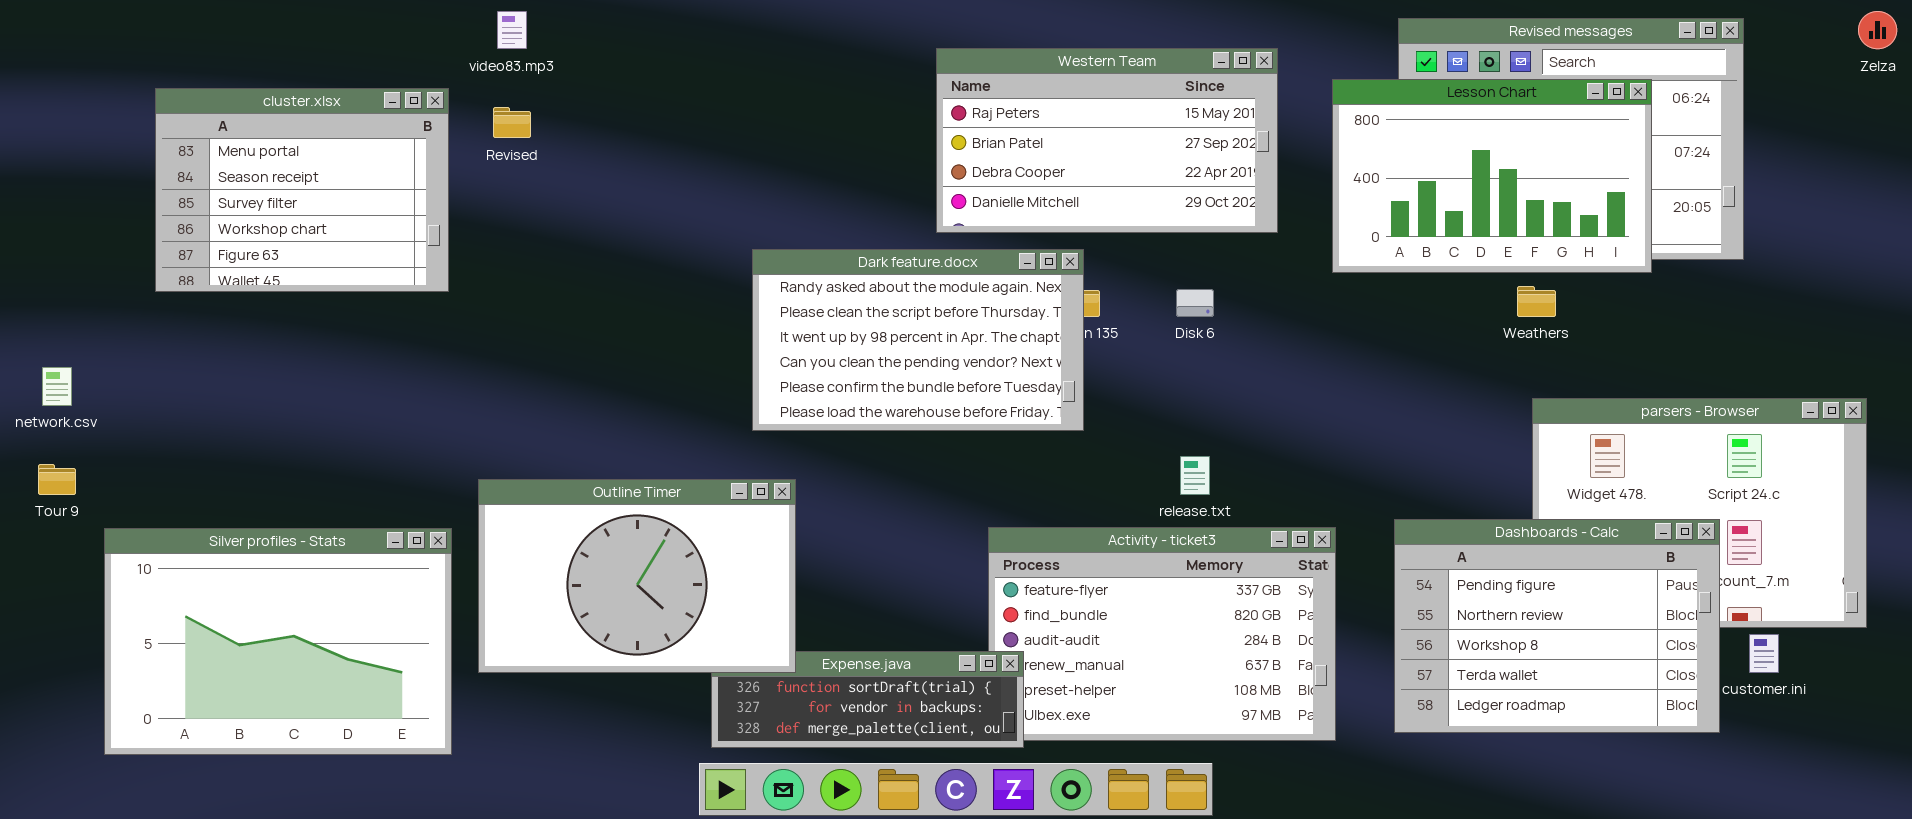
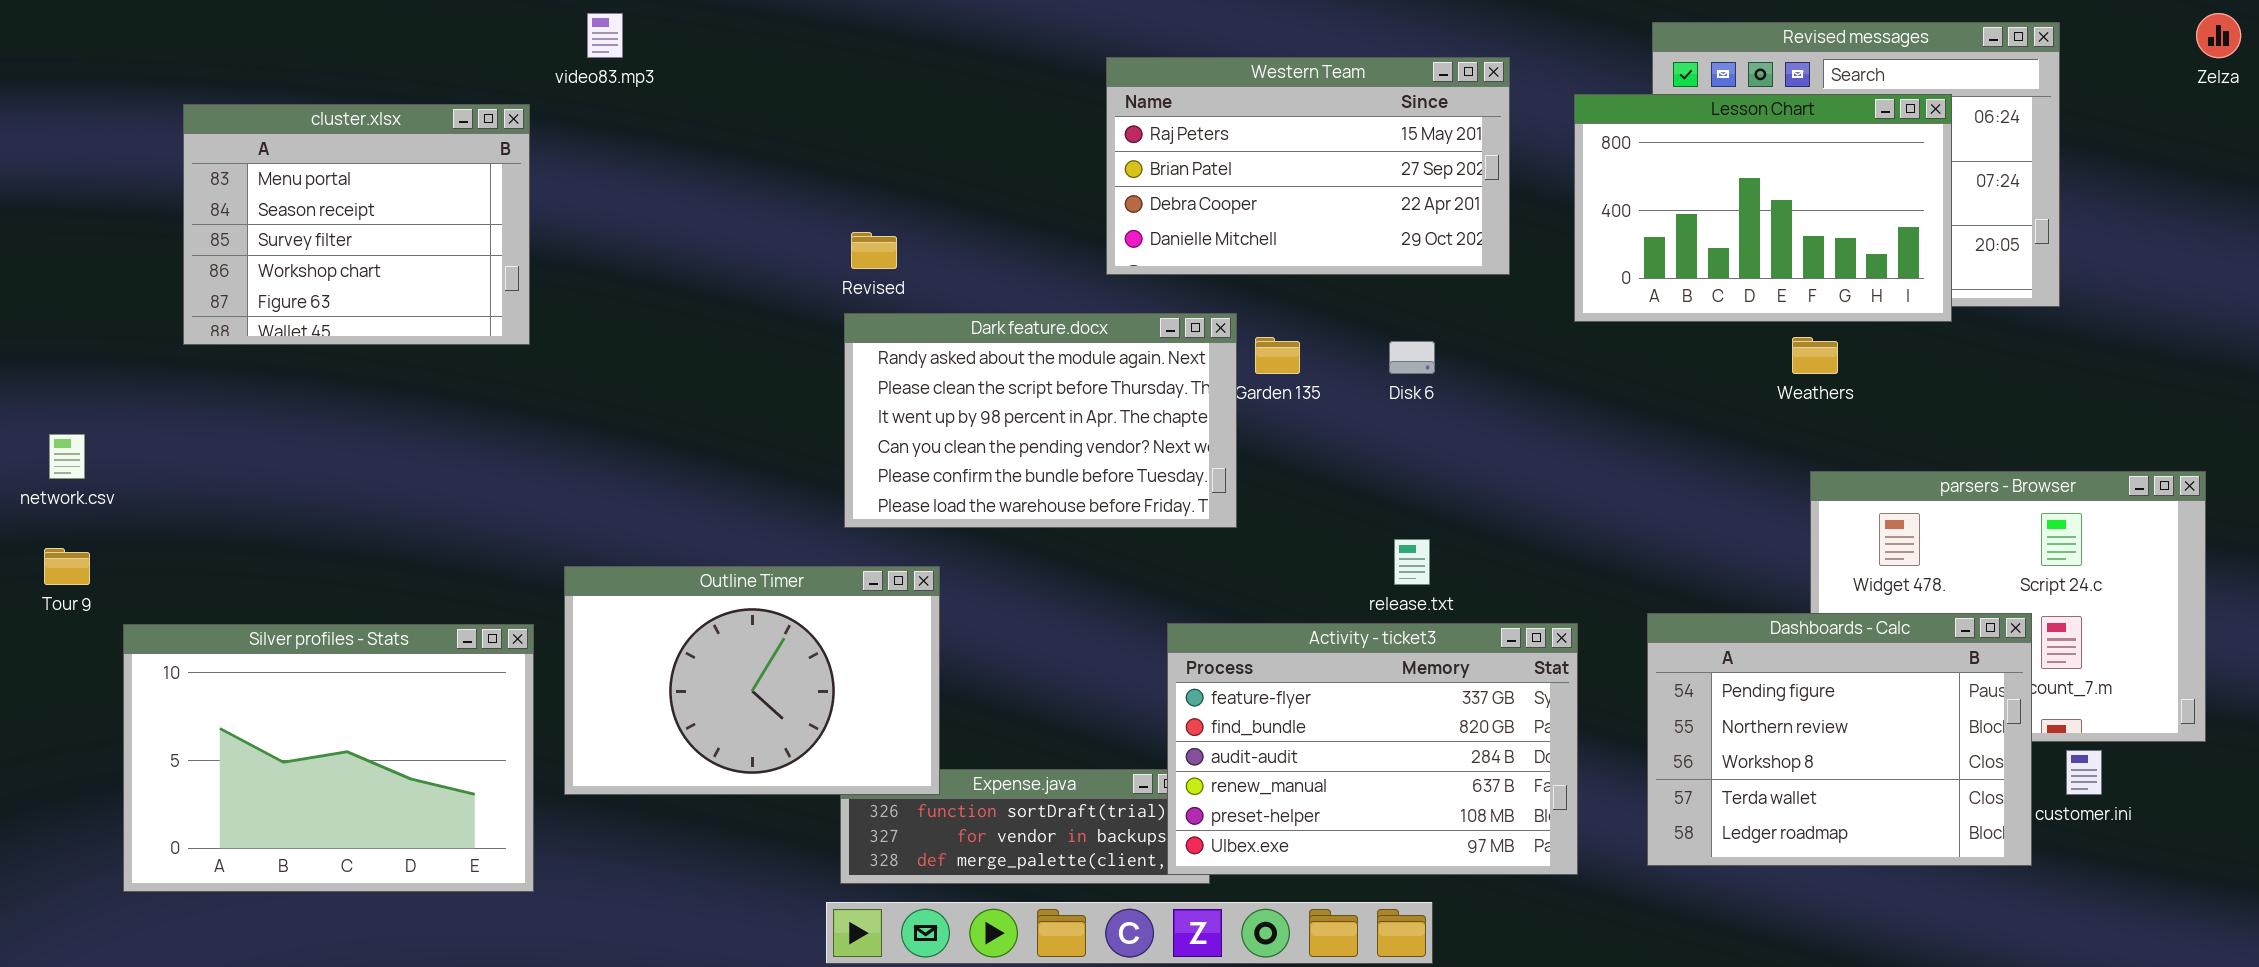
Revised: [493,107,531,138] -> [851,232,897,269], moved
Dark feature.docx: [752,249,1084,431] -> [844,313,1237,528], moved
Activity - ticket3: [988,527,1336,741] -> [1167,623,1578,875], raised

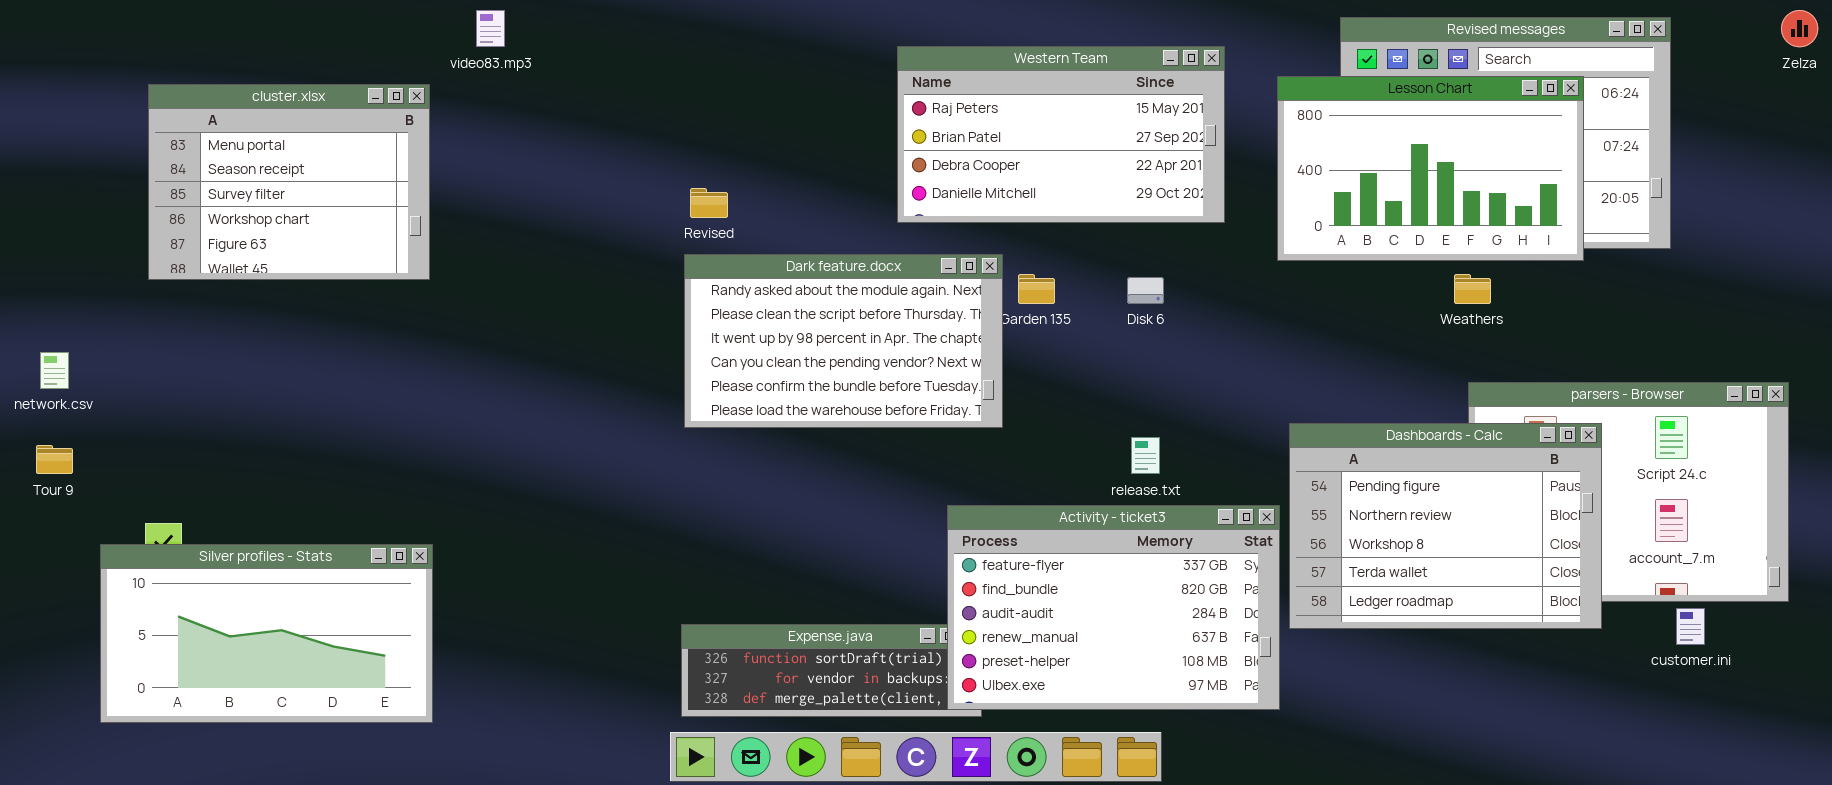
Outline Timer: [564,566,940,795] -> none, closed
Dashboards - Calc: [1647,613,2032,866] -> [1289,423,1602,629], moved
Silver profiles - Stats: [123,624,534,892] -> [100,544,433,723], resized

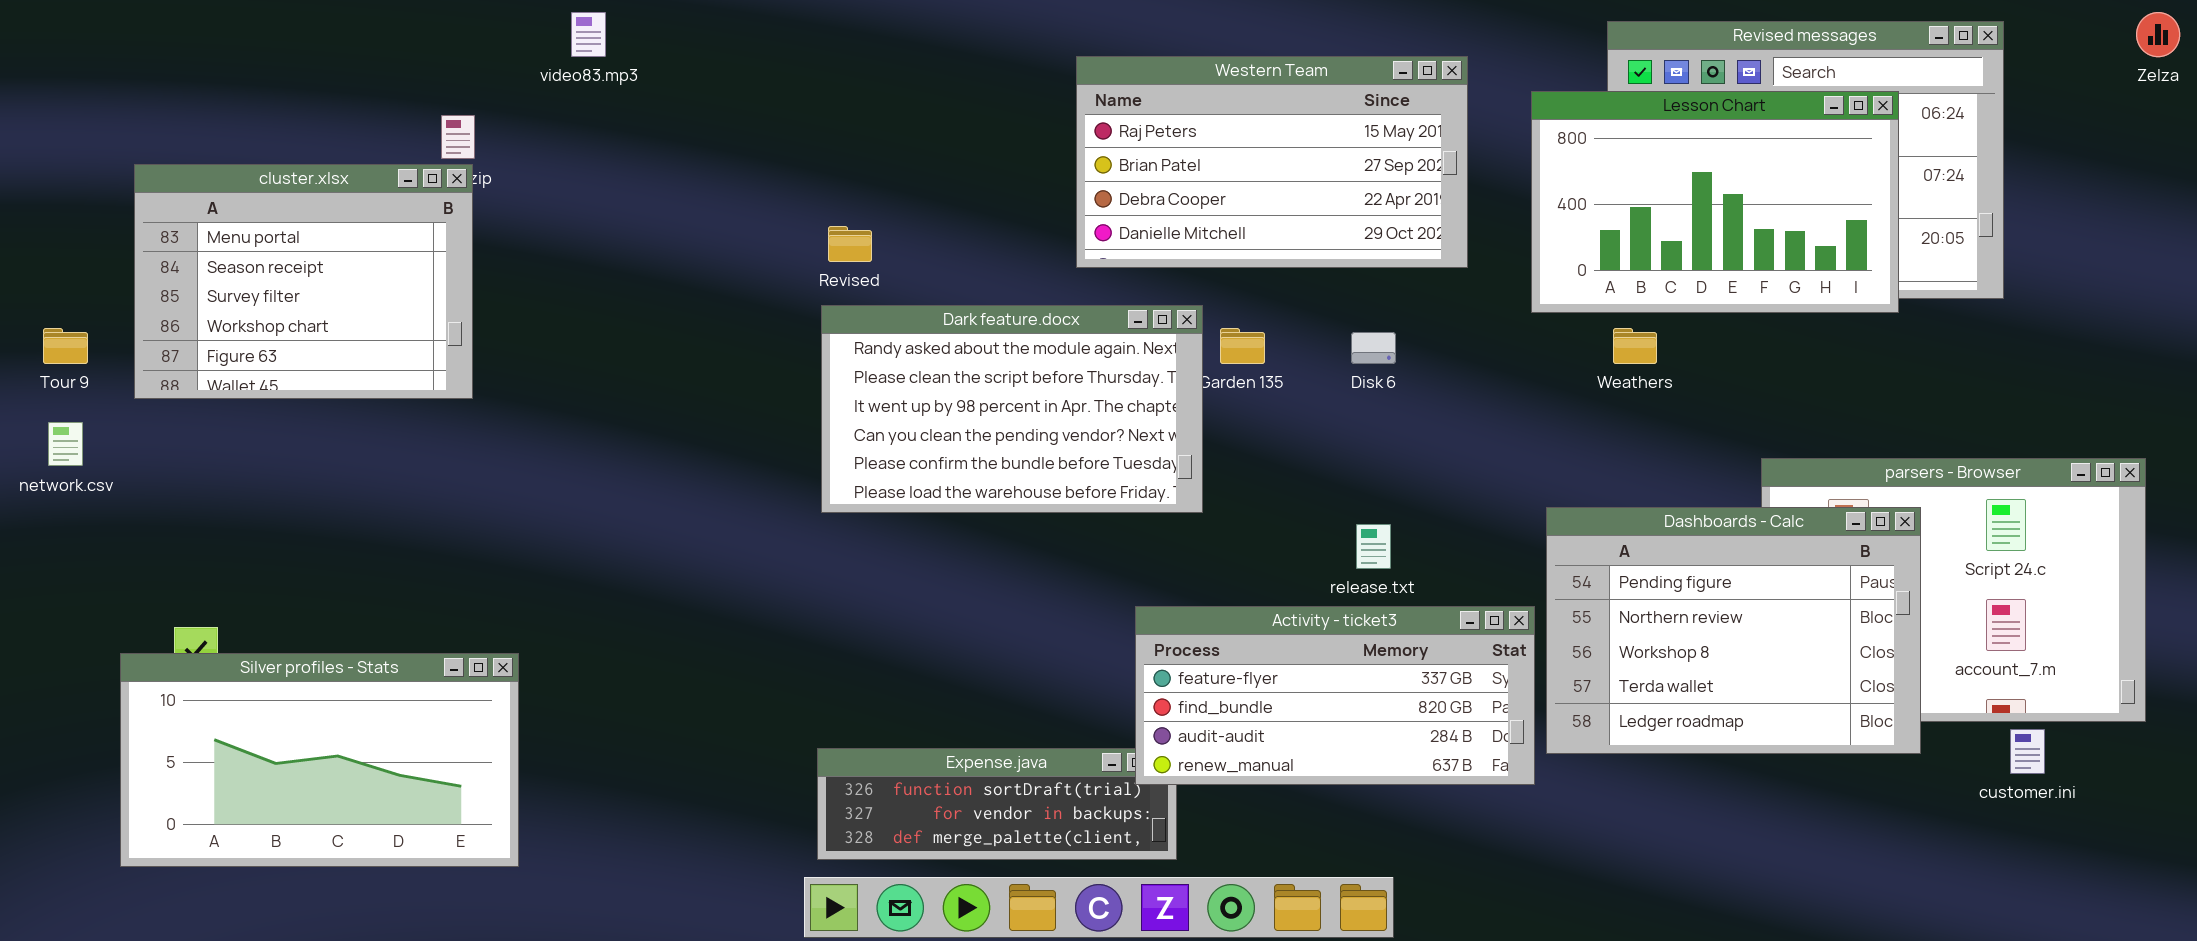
cluster.xlsx: [148,84,430,280] -> [134,164,473,399], moved
Weathers: [1454,274,1491,304] -> [1613,328,1657,364], moved
Tour 9: [36,445,73,474] -> [43,328,88,364], moved
Activity - ticket3: [947,505,1280,710] -> [1135,606,1535,785], resized

